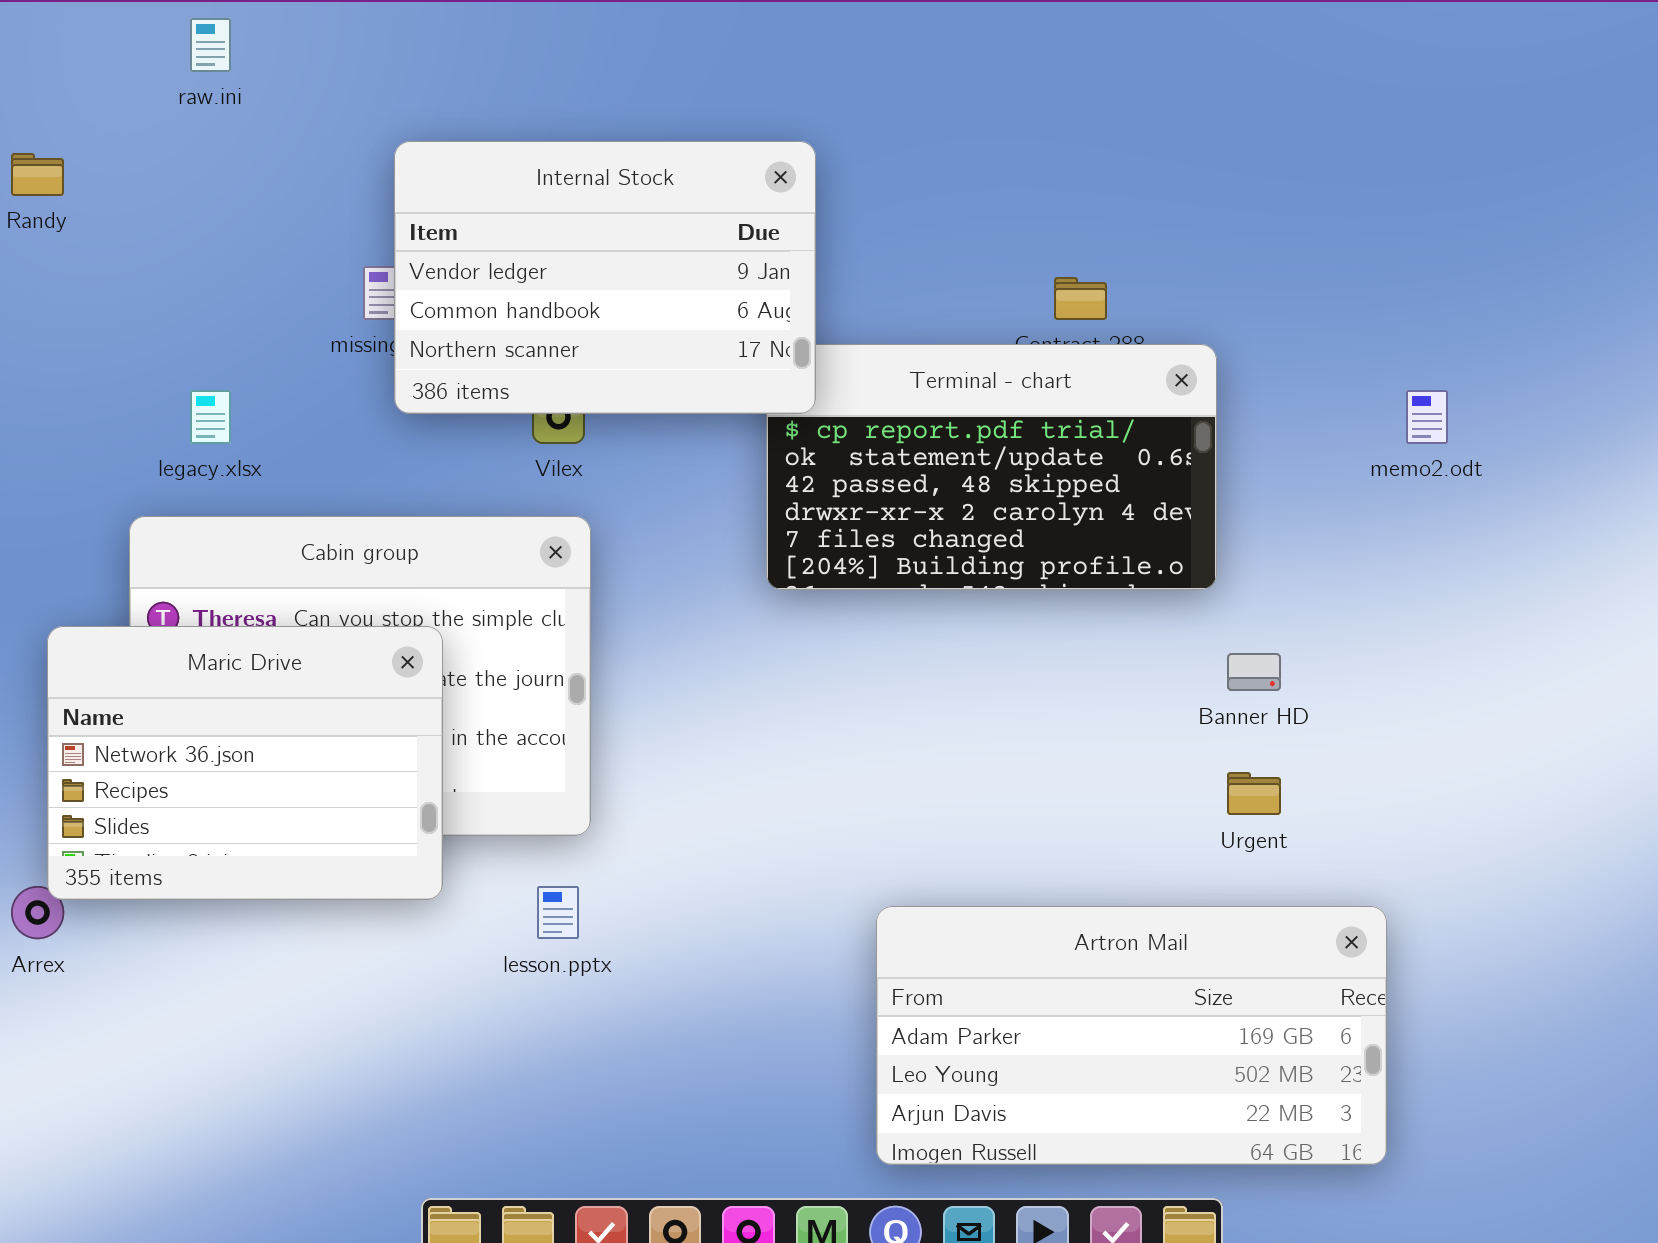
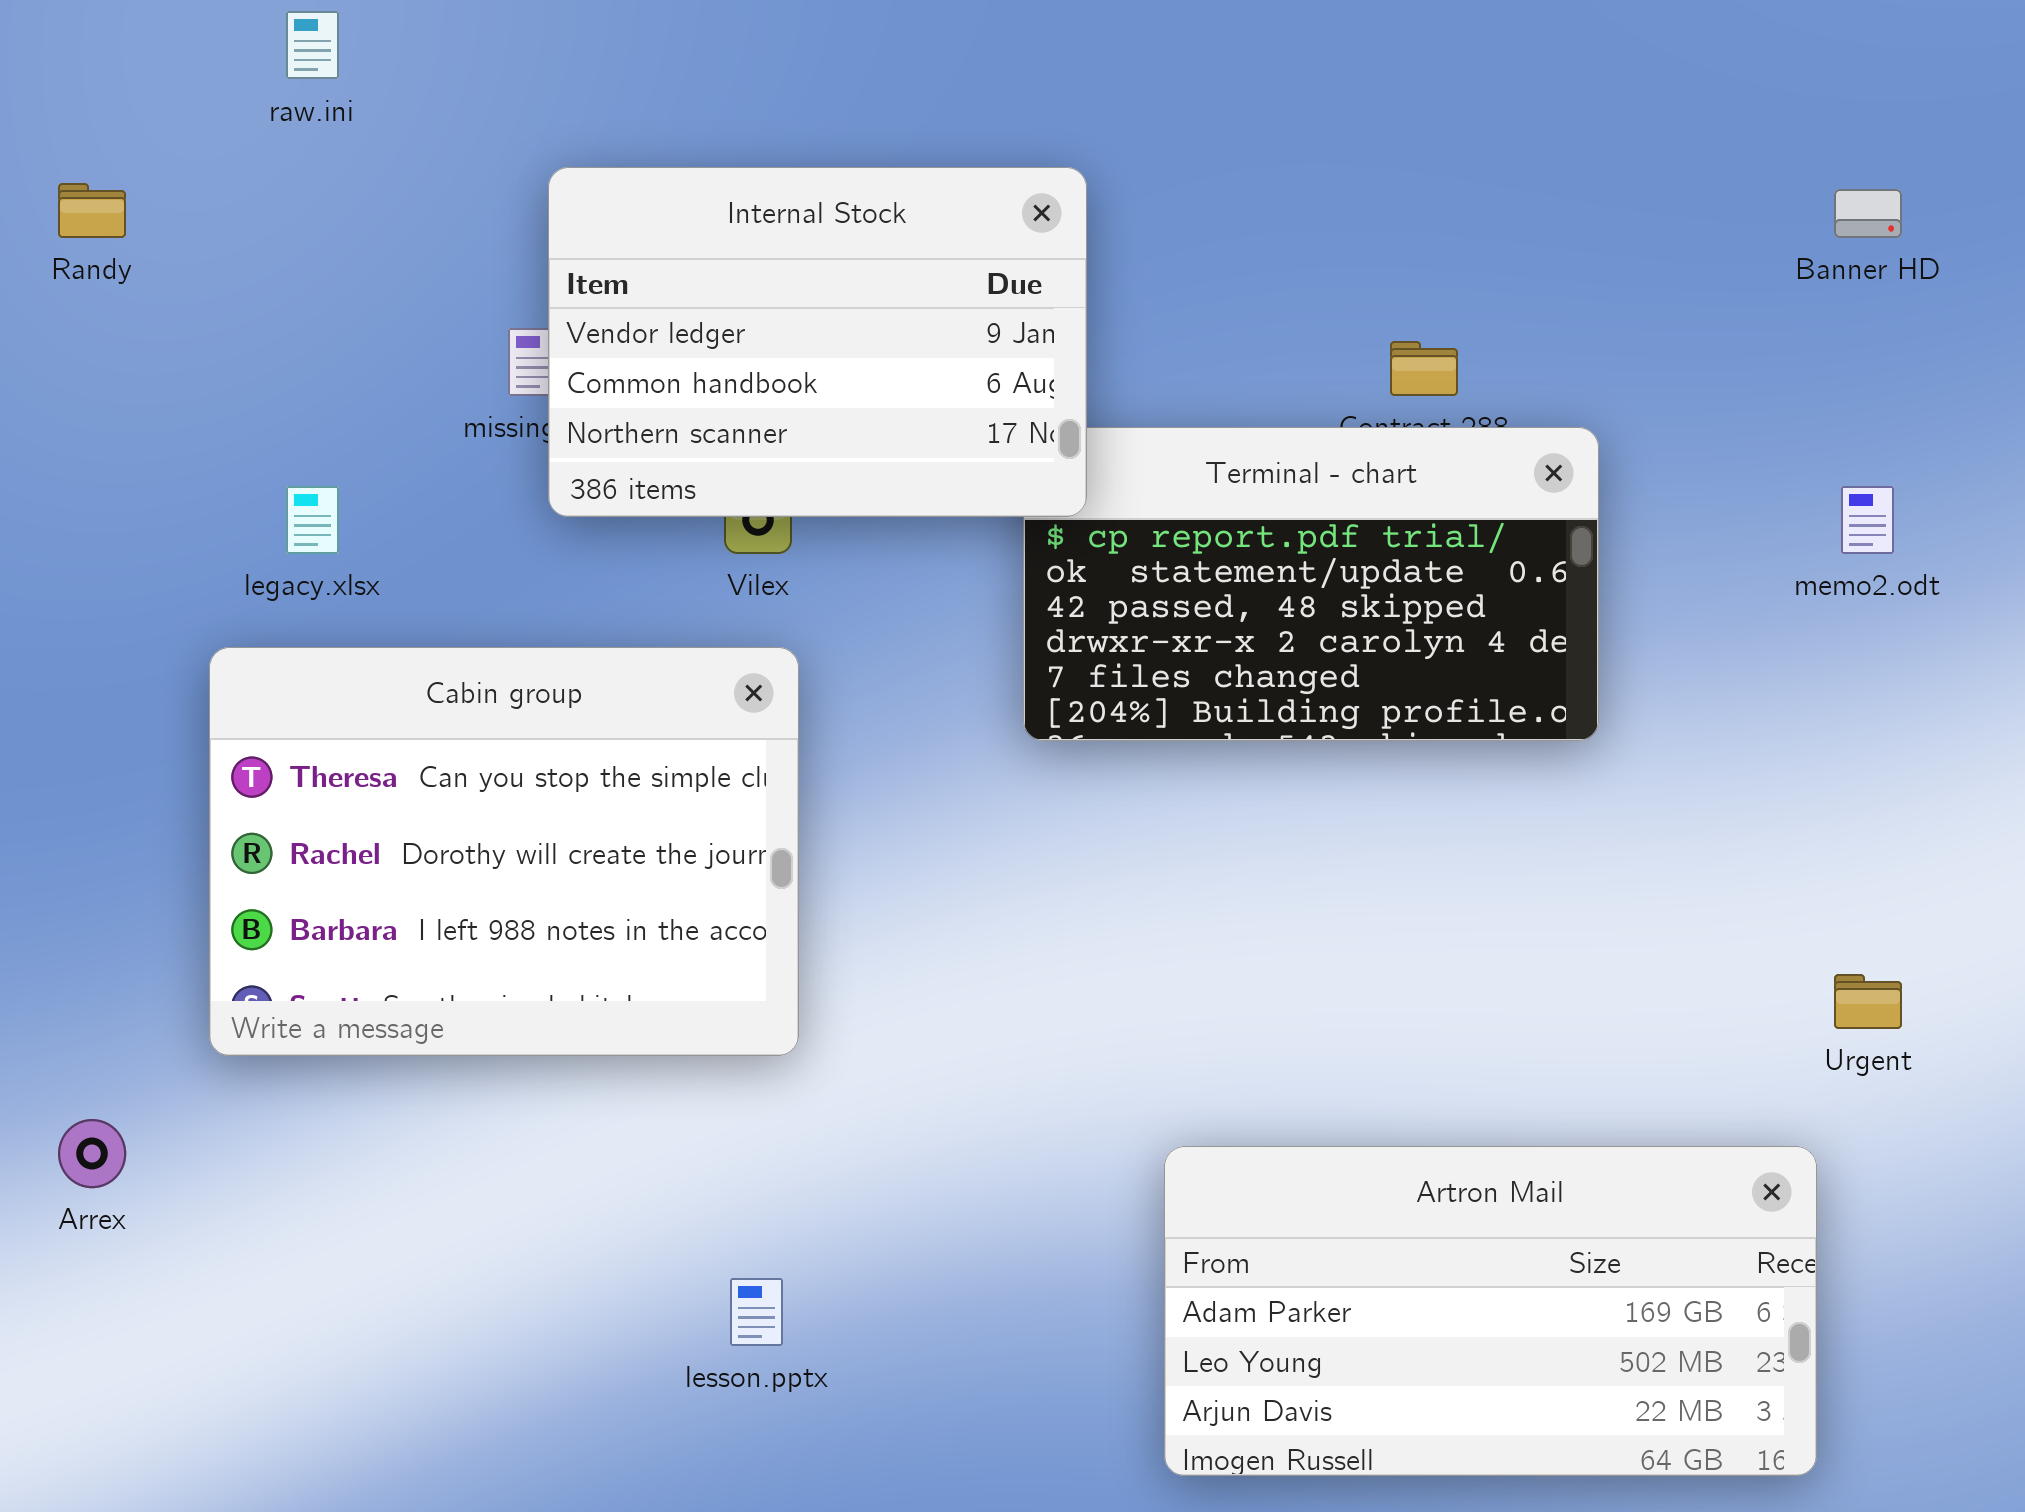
Maric Drive: [47,626,443,900] -> none, closed
Banner HD: [1227,653,1281,691] -> [1834,189,1902,238], moved
Urgent: [1227,772,1281,815] -> [1834,974,1902,1029], moved
lesson.pptx: [537,886,579,939] -> [730,1278,783,1346], moved

